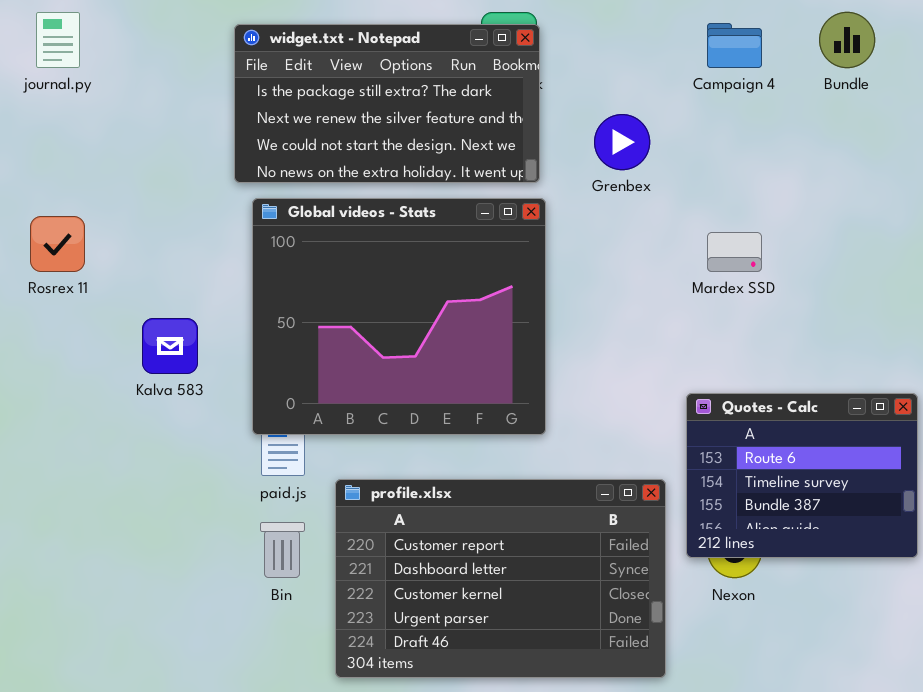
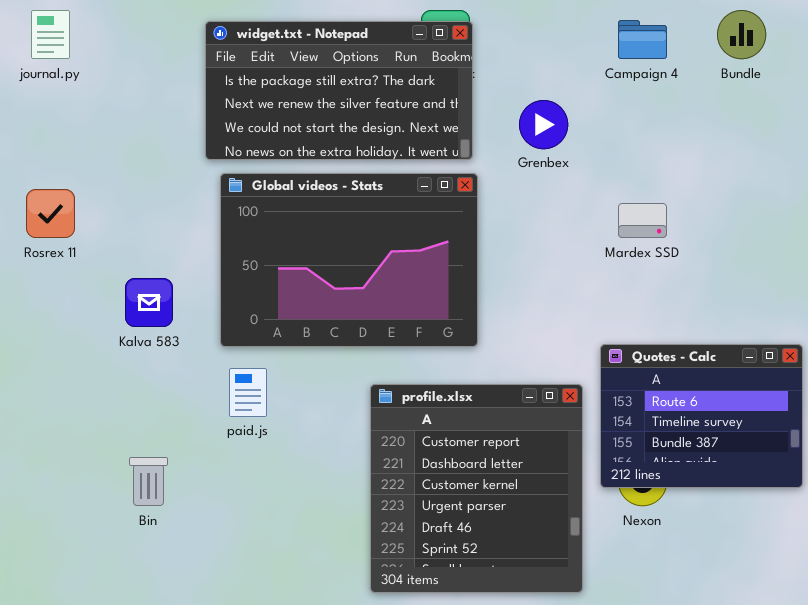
Global videos - Stats: [252,198,546,435] -> [220,173,478,347], resized
profile.xlsx: [335,479,666,678] -> [370,384,583,593], resized
Bin: [260,522,305,578] -> [129,457,168,506], moved

